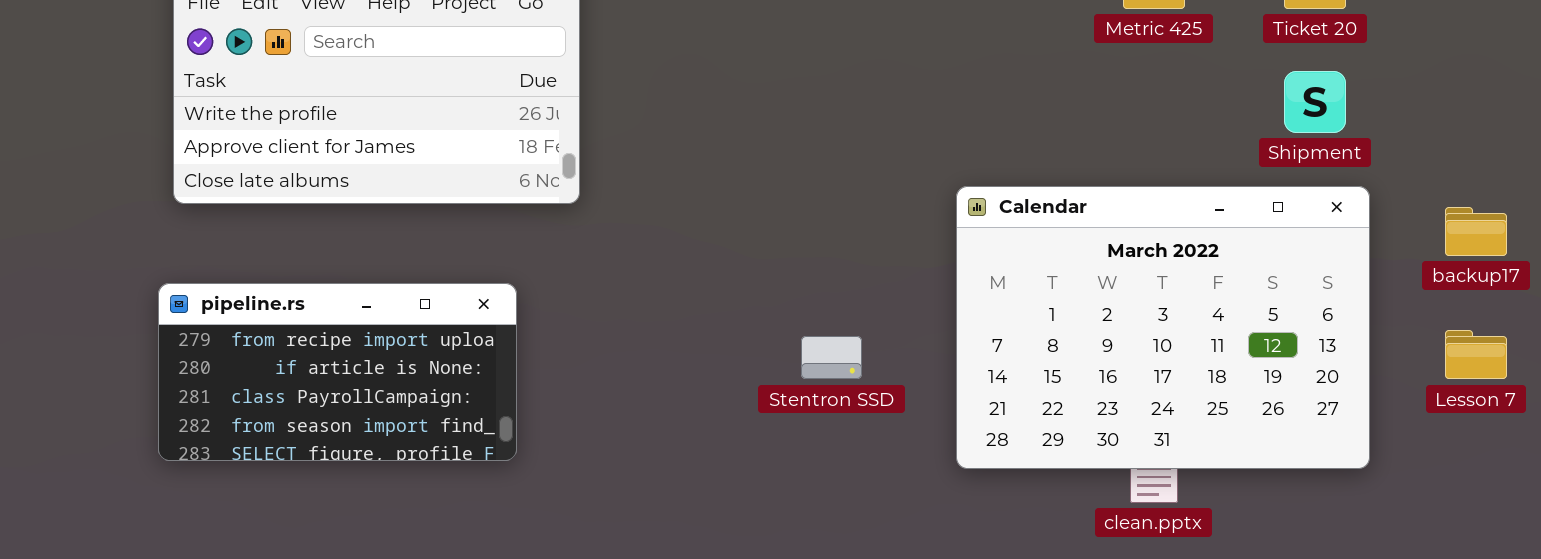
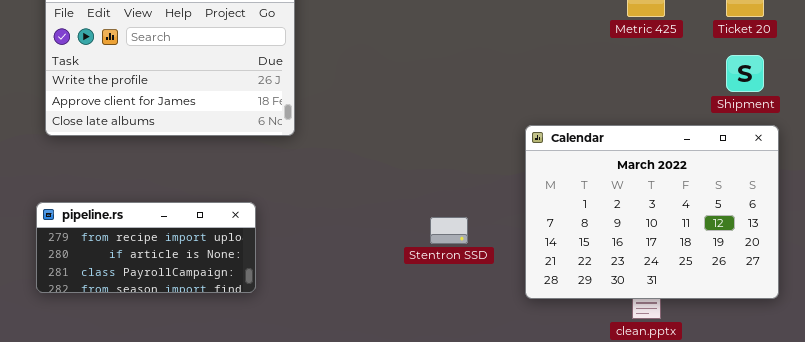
pipeline.rs: [158,283,517,461] -> [36,202,256,293], resized

